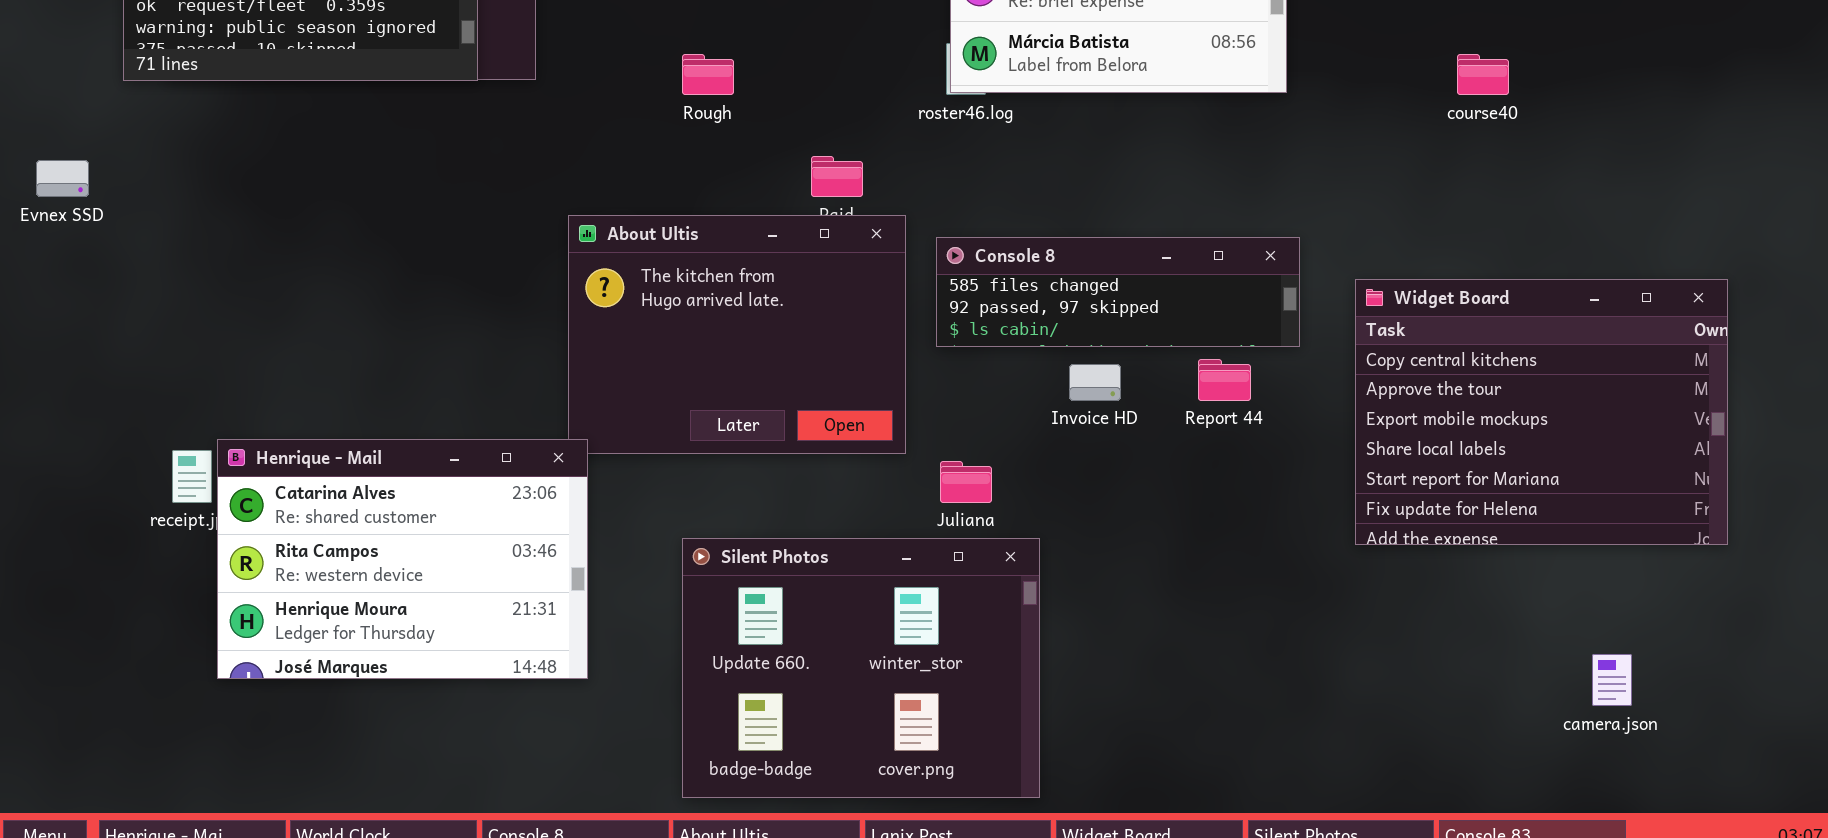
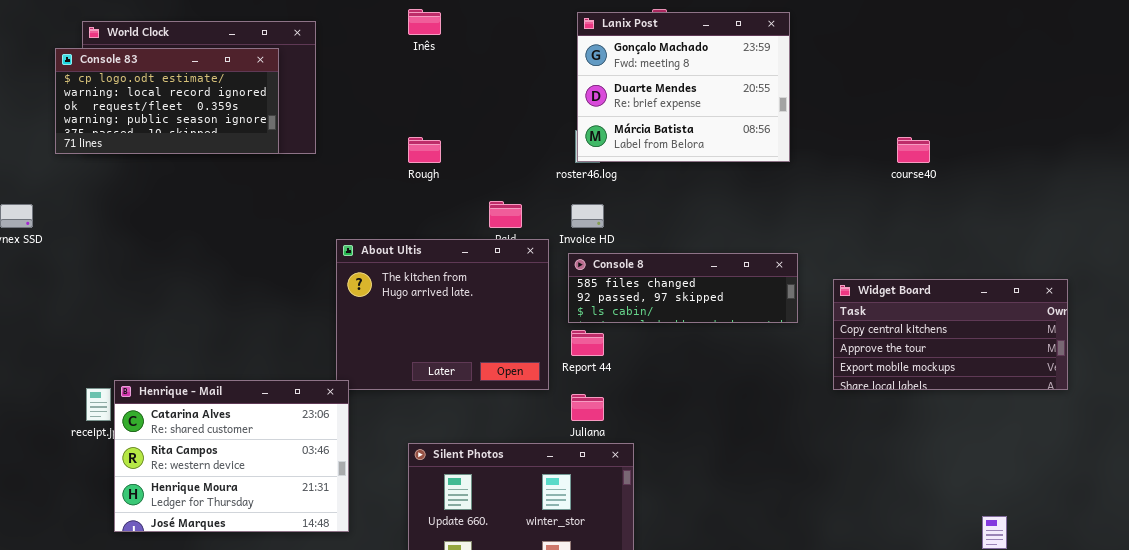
Widget Board: [1355,279,1728,545] -> [833,279,1068,390], resized
Report 44: [1198,359,1251,401] -> [571,330,604,356], moved
Invoice HD: [1069,364,1121,401] -> [571,204,604,228], moved

